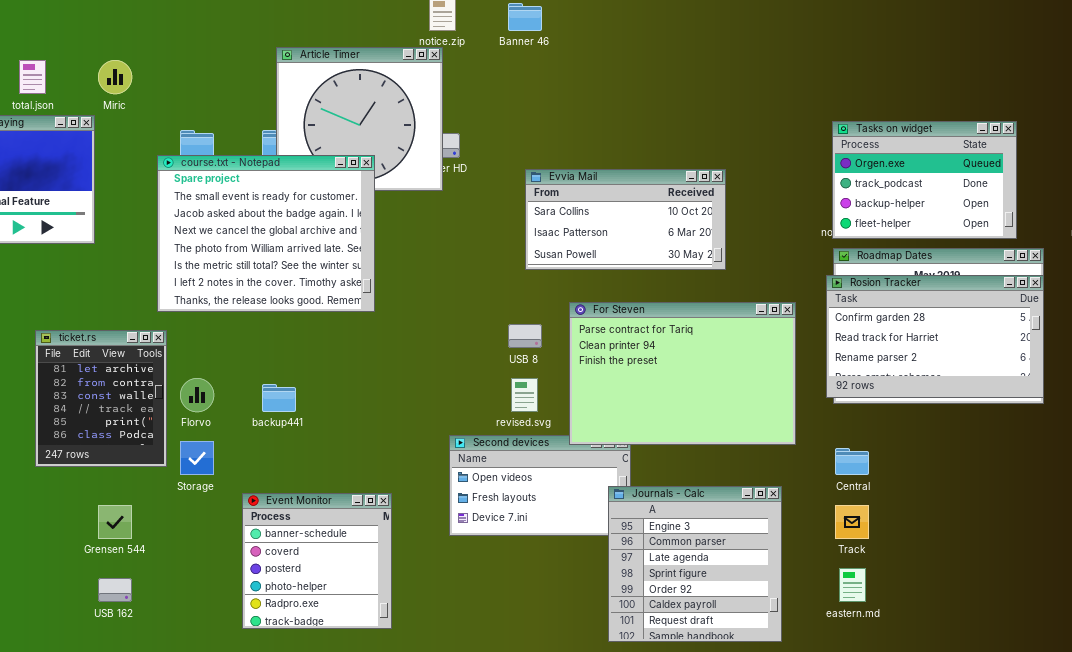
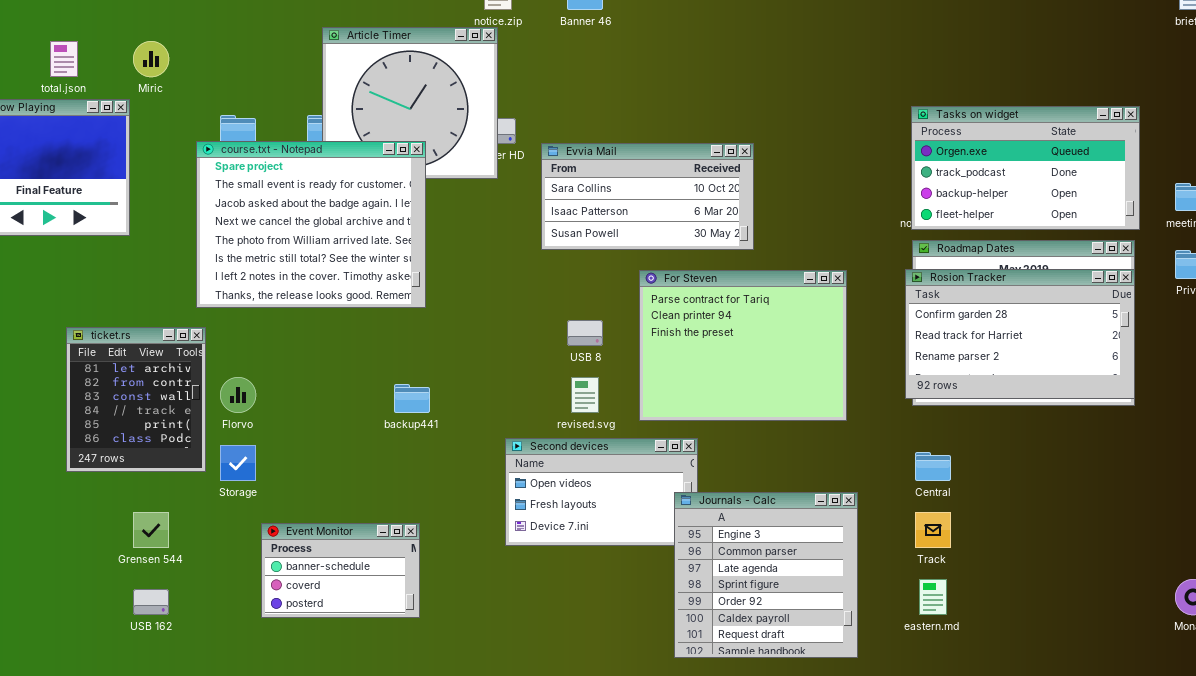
Tasks on widget: [832,121,1017,239] -> [911,106,1140,230], resized
Evvia Mail: [525,169,726,270] -> [541,143,754,250], moved
For Steven: [569,302,796,445] -> [639,270,847,421], moved, resized
backup441: [262,384,296,412] -> [394,384,430,413], moved
Event Monitor: [242,493,392,629] -> [261,523,420,618], moved, resized

